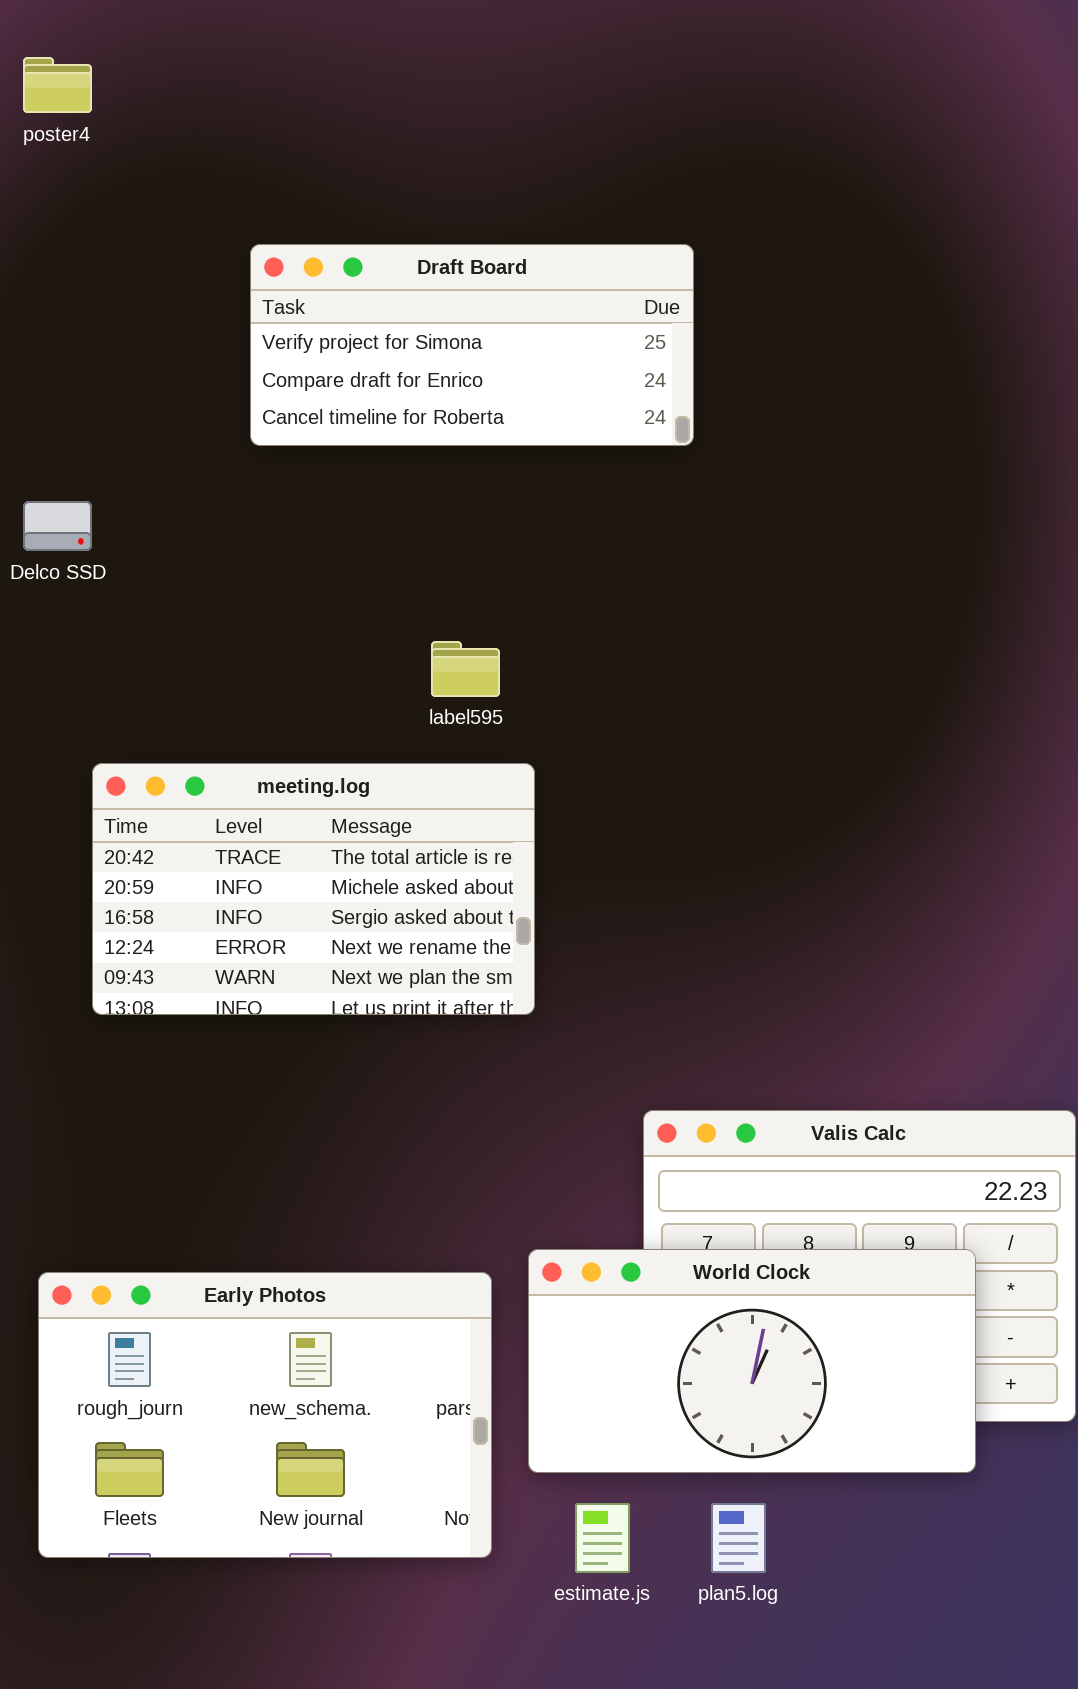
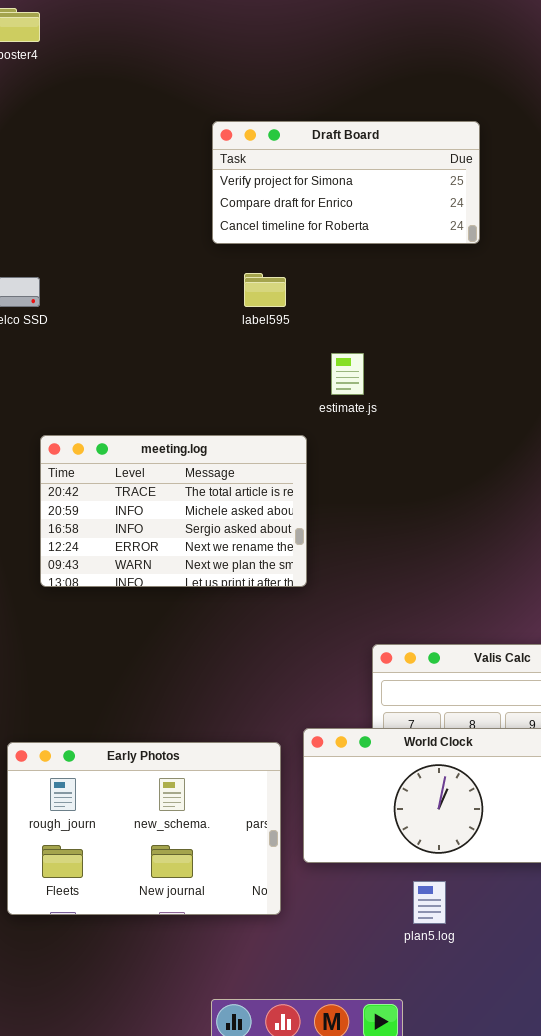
Draft Board: [250,244,694,446] -> [212,121,480,244], moved
label595: [431,641,500,697] -> [244,273,286,307], moved
estimate.js: [575,1503,630,1573] -> [331,353,364,395], moved

